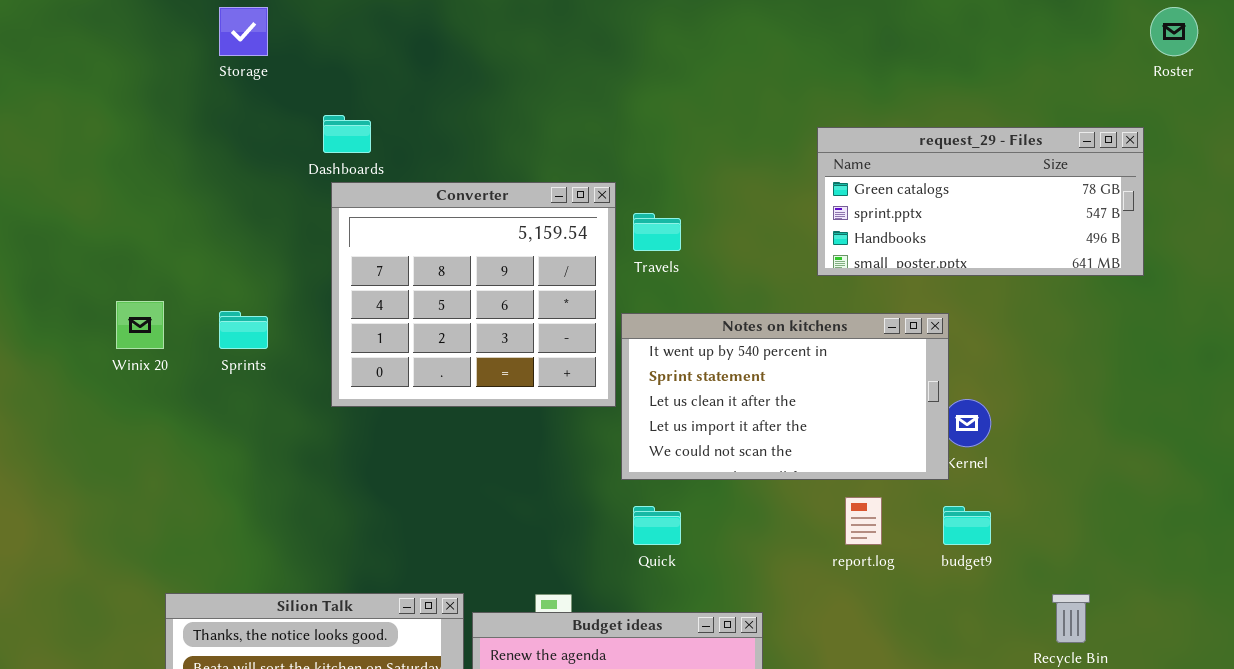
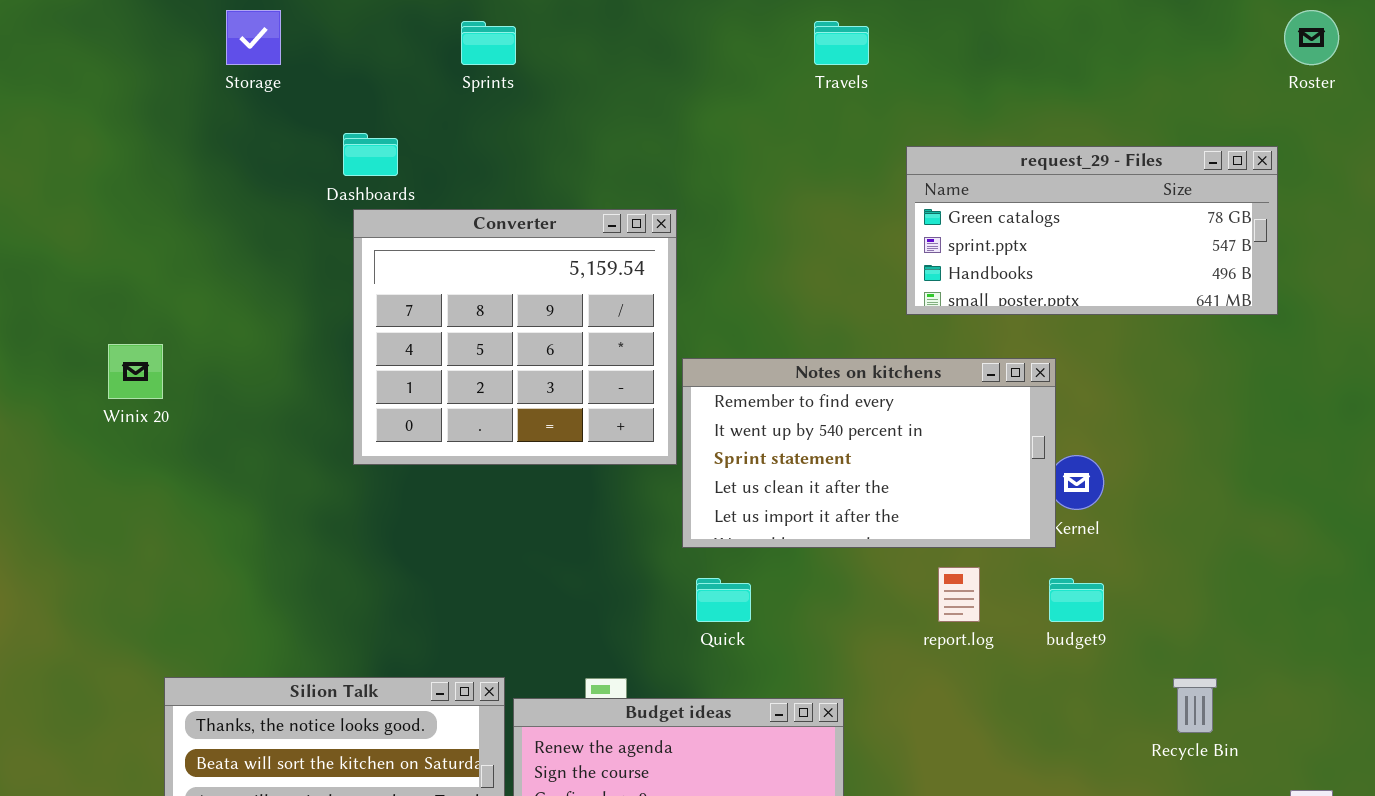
Travels: [633,213,681,251] -> [814,21,869,65], moved
Sprints: [219,311,268,349] -> [461,21,516,65], moved
Notes on kitchens: [621,313,949,480] -> [682,358,1056,548], scrolled up 1 row

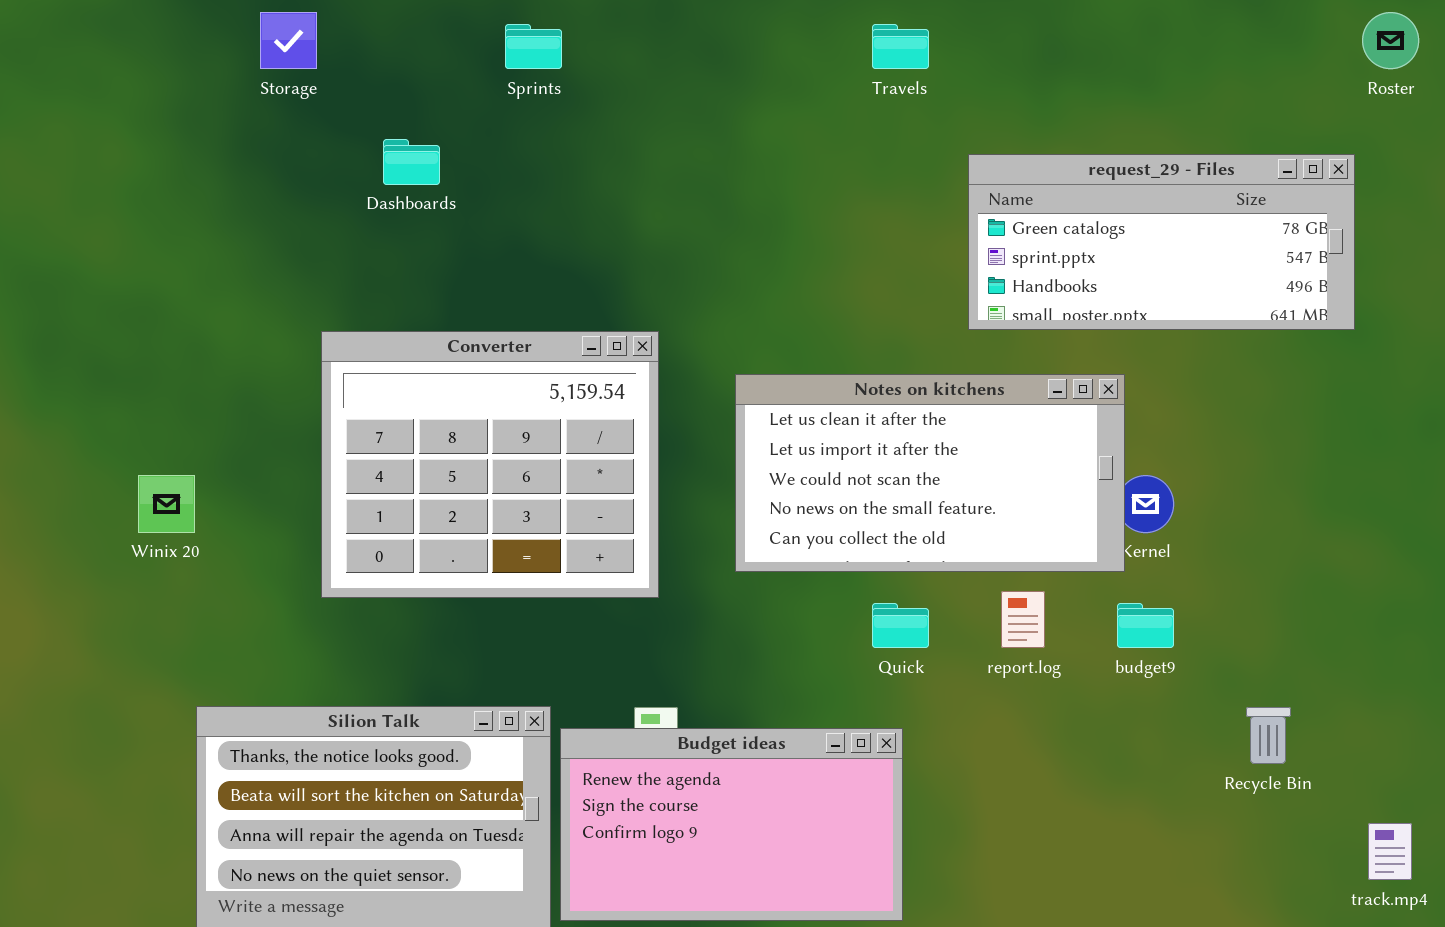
Converter: [353,209,677,465] -> [321,331,659,598], moved
Winix 20: [108,344,163,399] -> [138,475,195,533], moved
Notes on kitchens: [682,358,1056,548] -> [735,374,1125,572], scrolled down 3 rows
Quick: [696,578,751,622] -> [872,603,929,648], moved

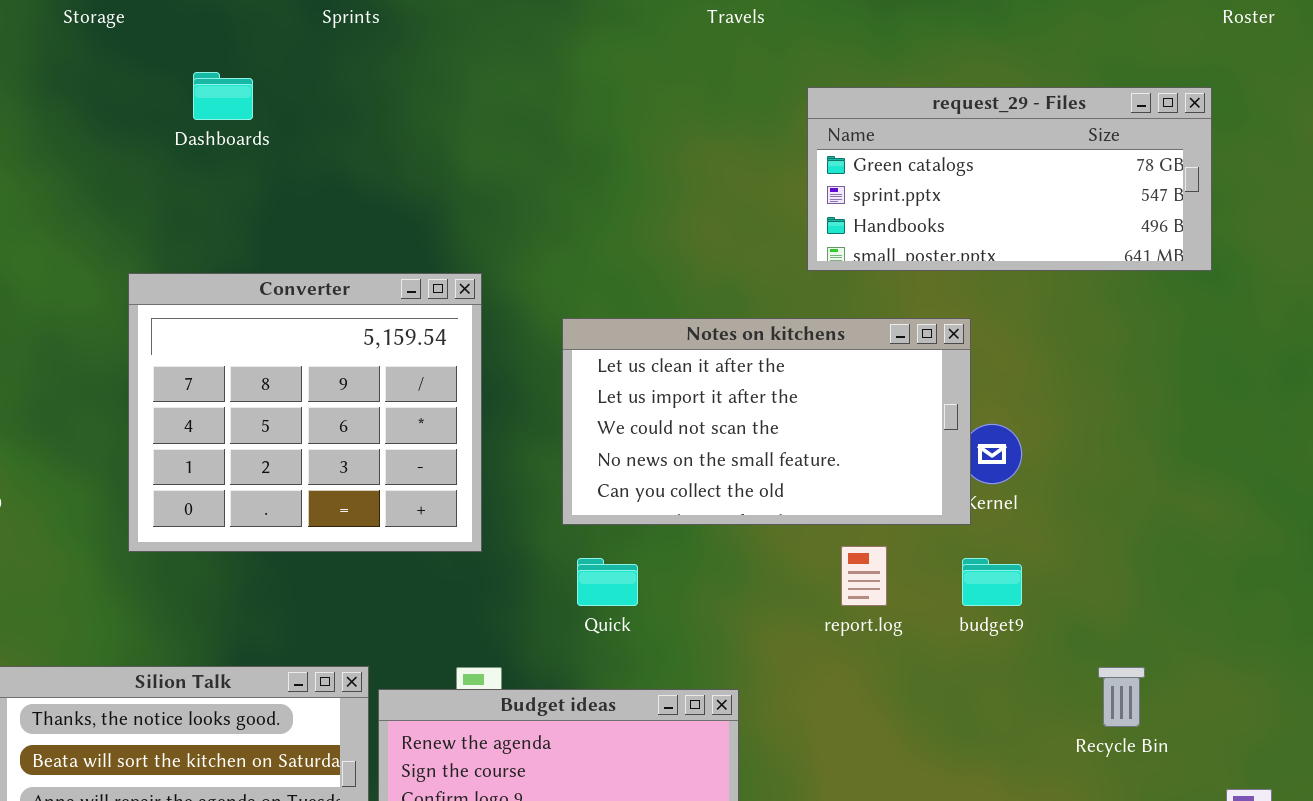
Quick: [872,603,929,648] -> [577,558,638,606], moved

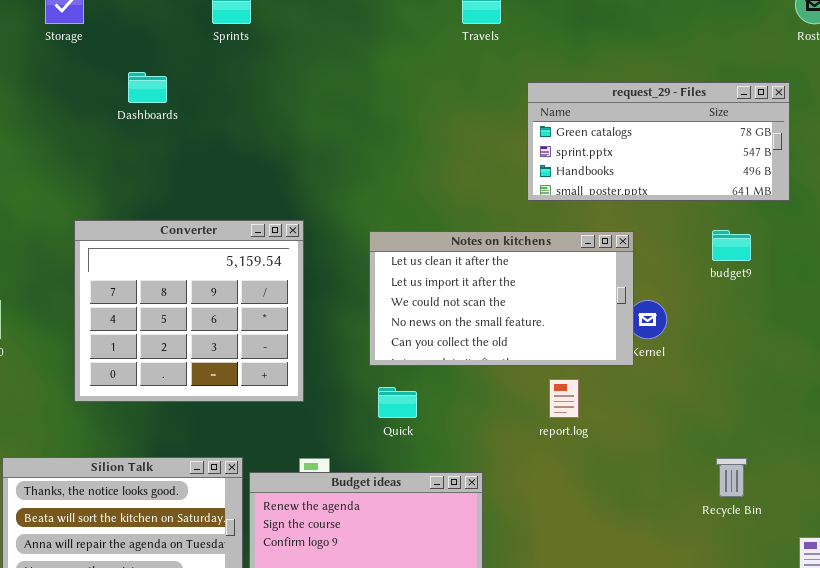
Converter: [128,273,482,552] -> [74,220,304,402], moved
budget9: [962,558,1022,606] -> [712,230,751,261], moved

